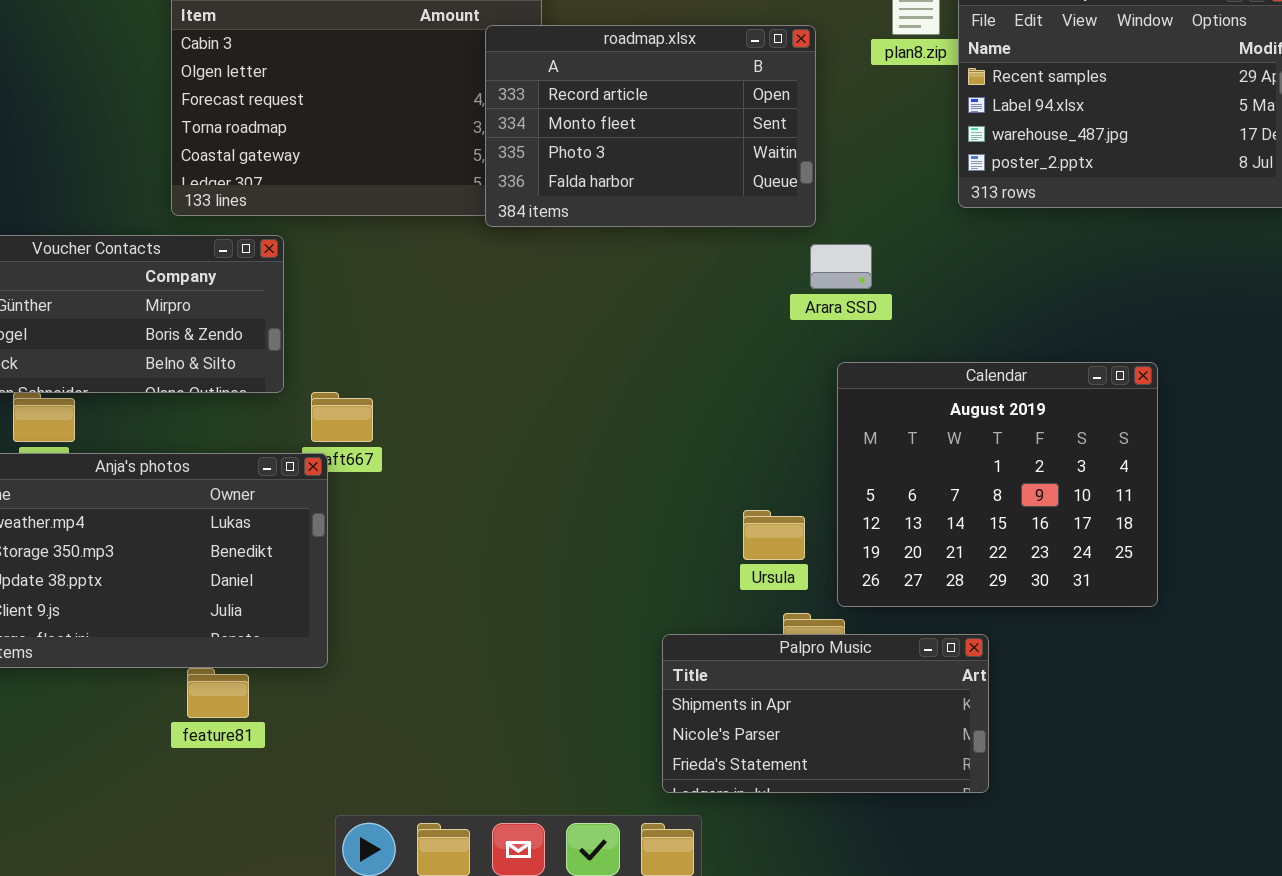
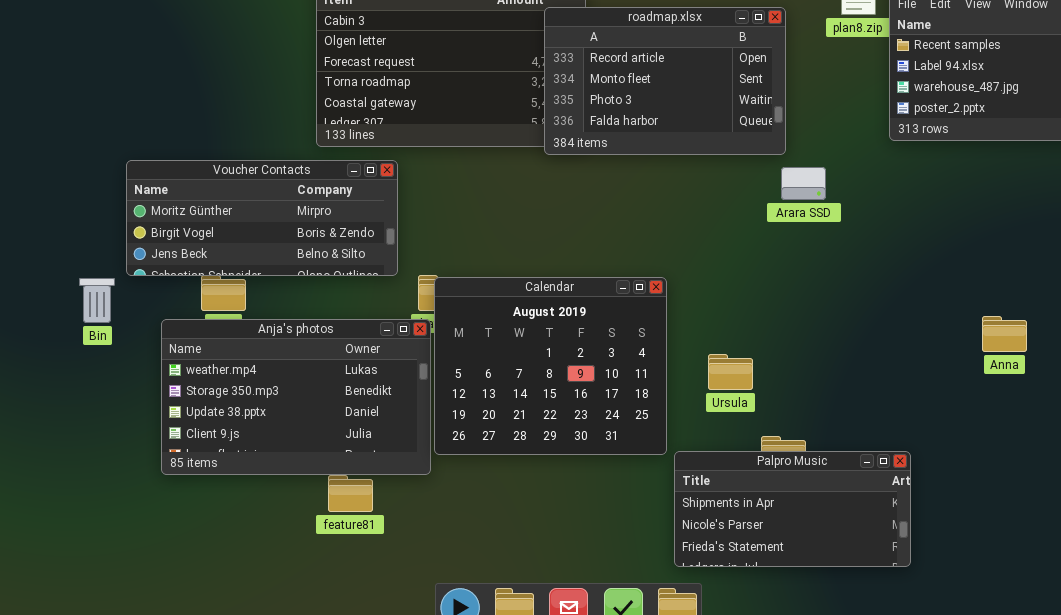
Calendar: [837,362,1158,607] -> [434,277,667,455], moved
Ursula: [743,510,805,560] -> [708,354,753,390], moved

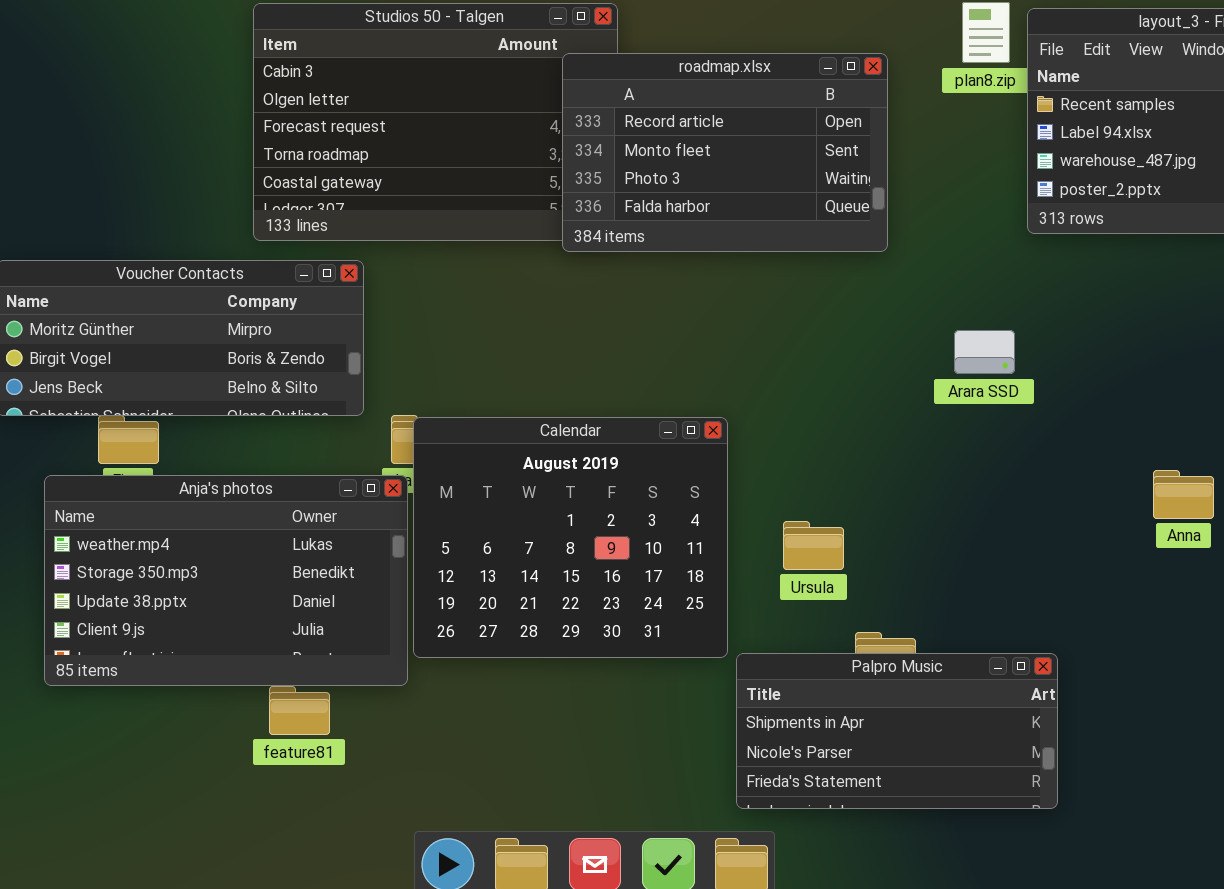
Arara SSD: [781,167,826,200] -> [954,330,1015,374], moved

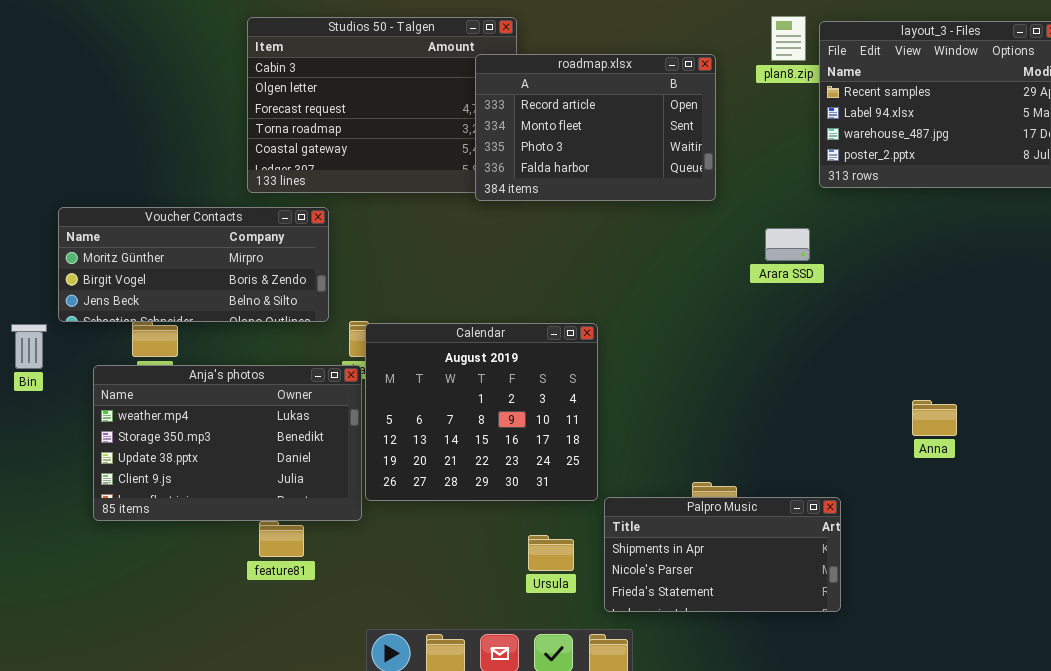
Arara SSD: [954,330,1015,374] -> [765,228,810,261], moved
Anna: [1153,470,1214,519] -> [912,400,957,436], moved
Ursula: [783,521,844,570] -> [528,535,574,571], moved

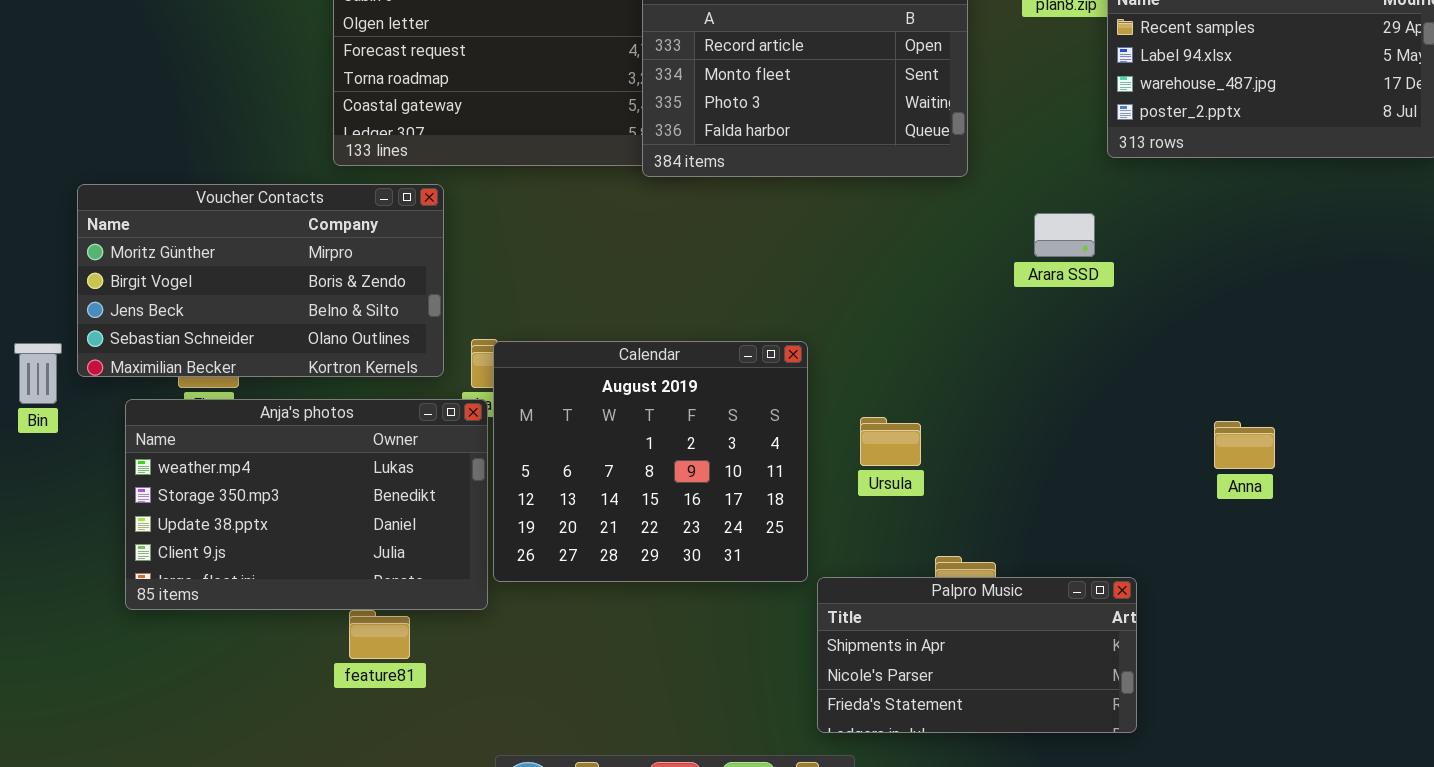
Voucher Contacts: [58,207,329,322] -> [77,184,444,377], resized
Anna: [912,400,957,436] -> [1214,421,1275,469], moved
Ursula: [528,535,574,571] -> [860,417,921,466], moved

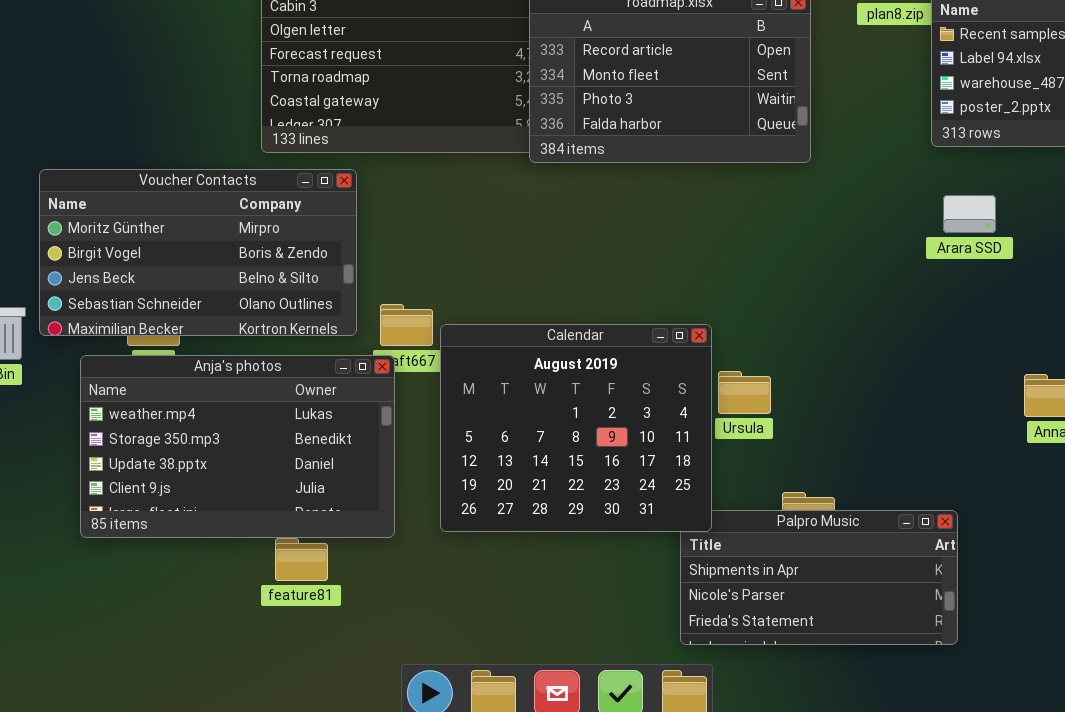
Arara SSD: [1034,213,1095,257] -> [943,195,996,233], moved
Calendar: [493,341,808,582] -> [440,324,712,532], moved

